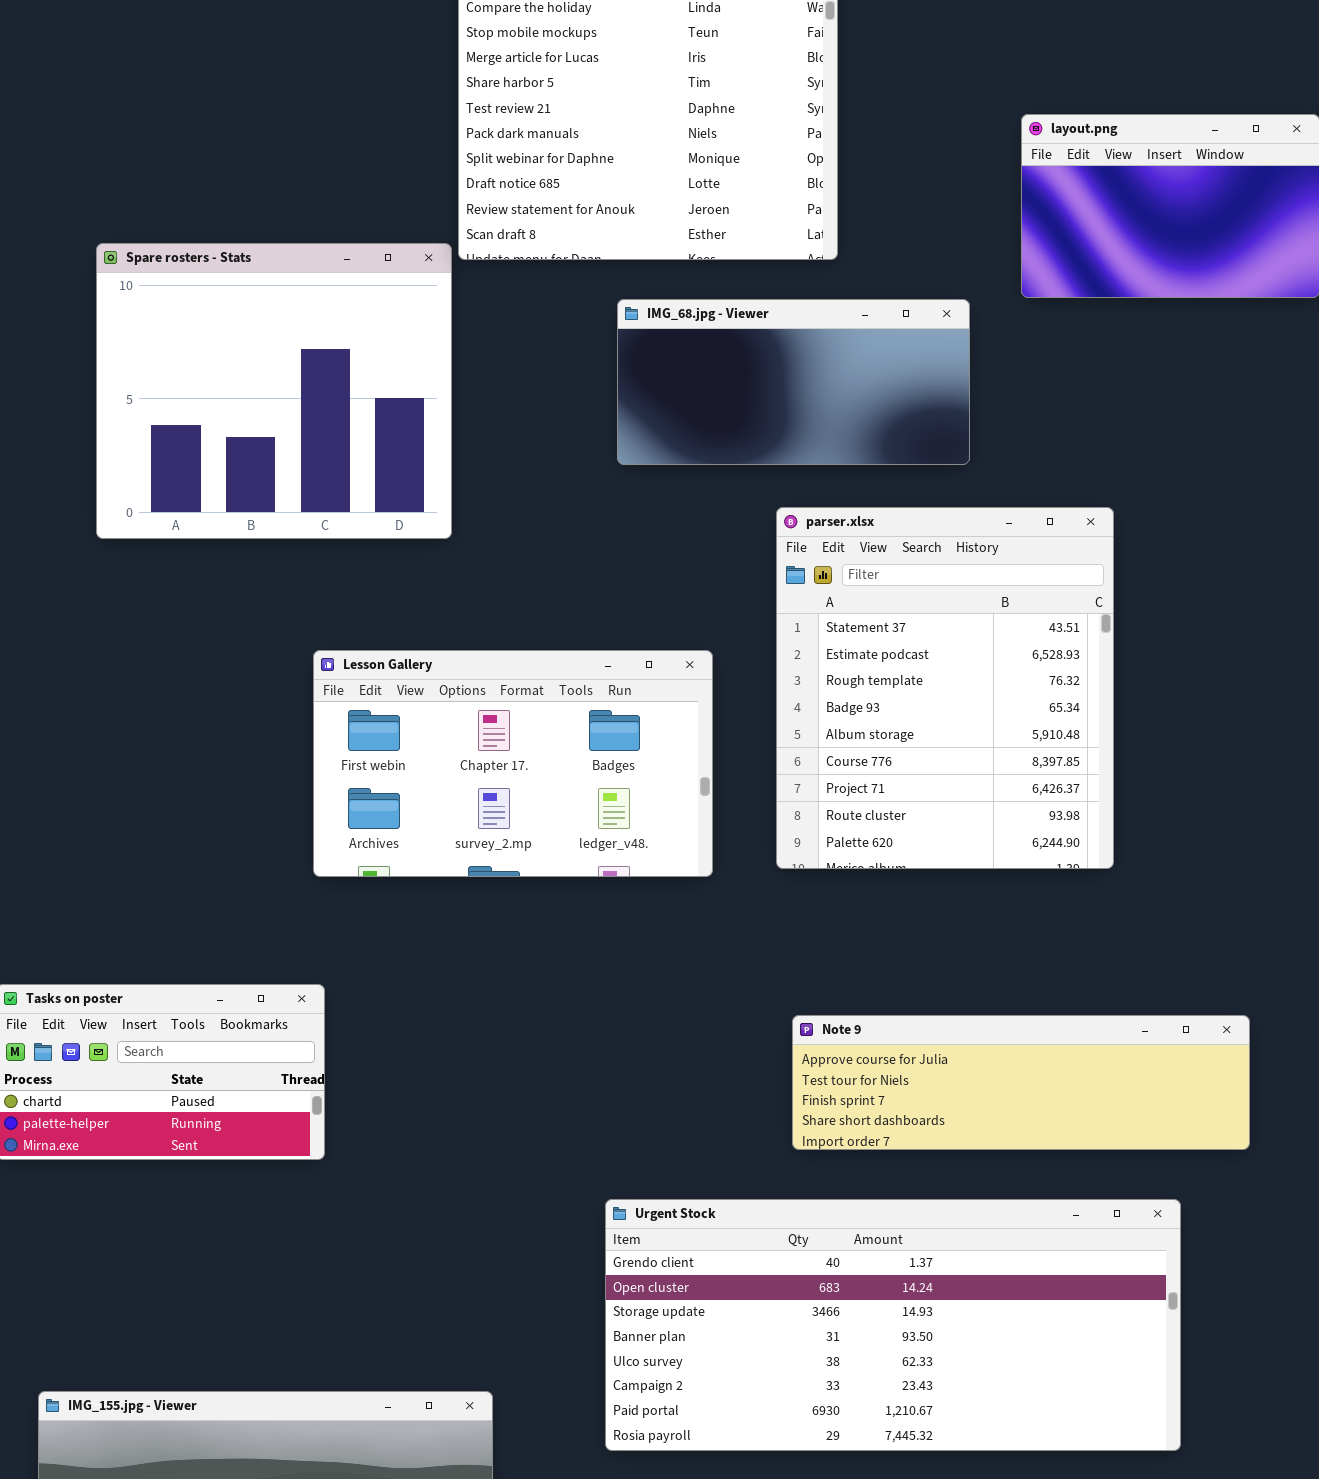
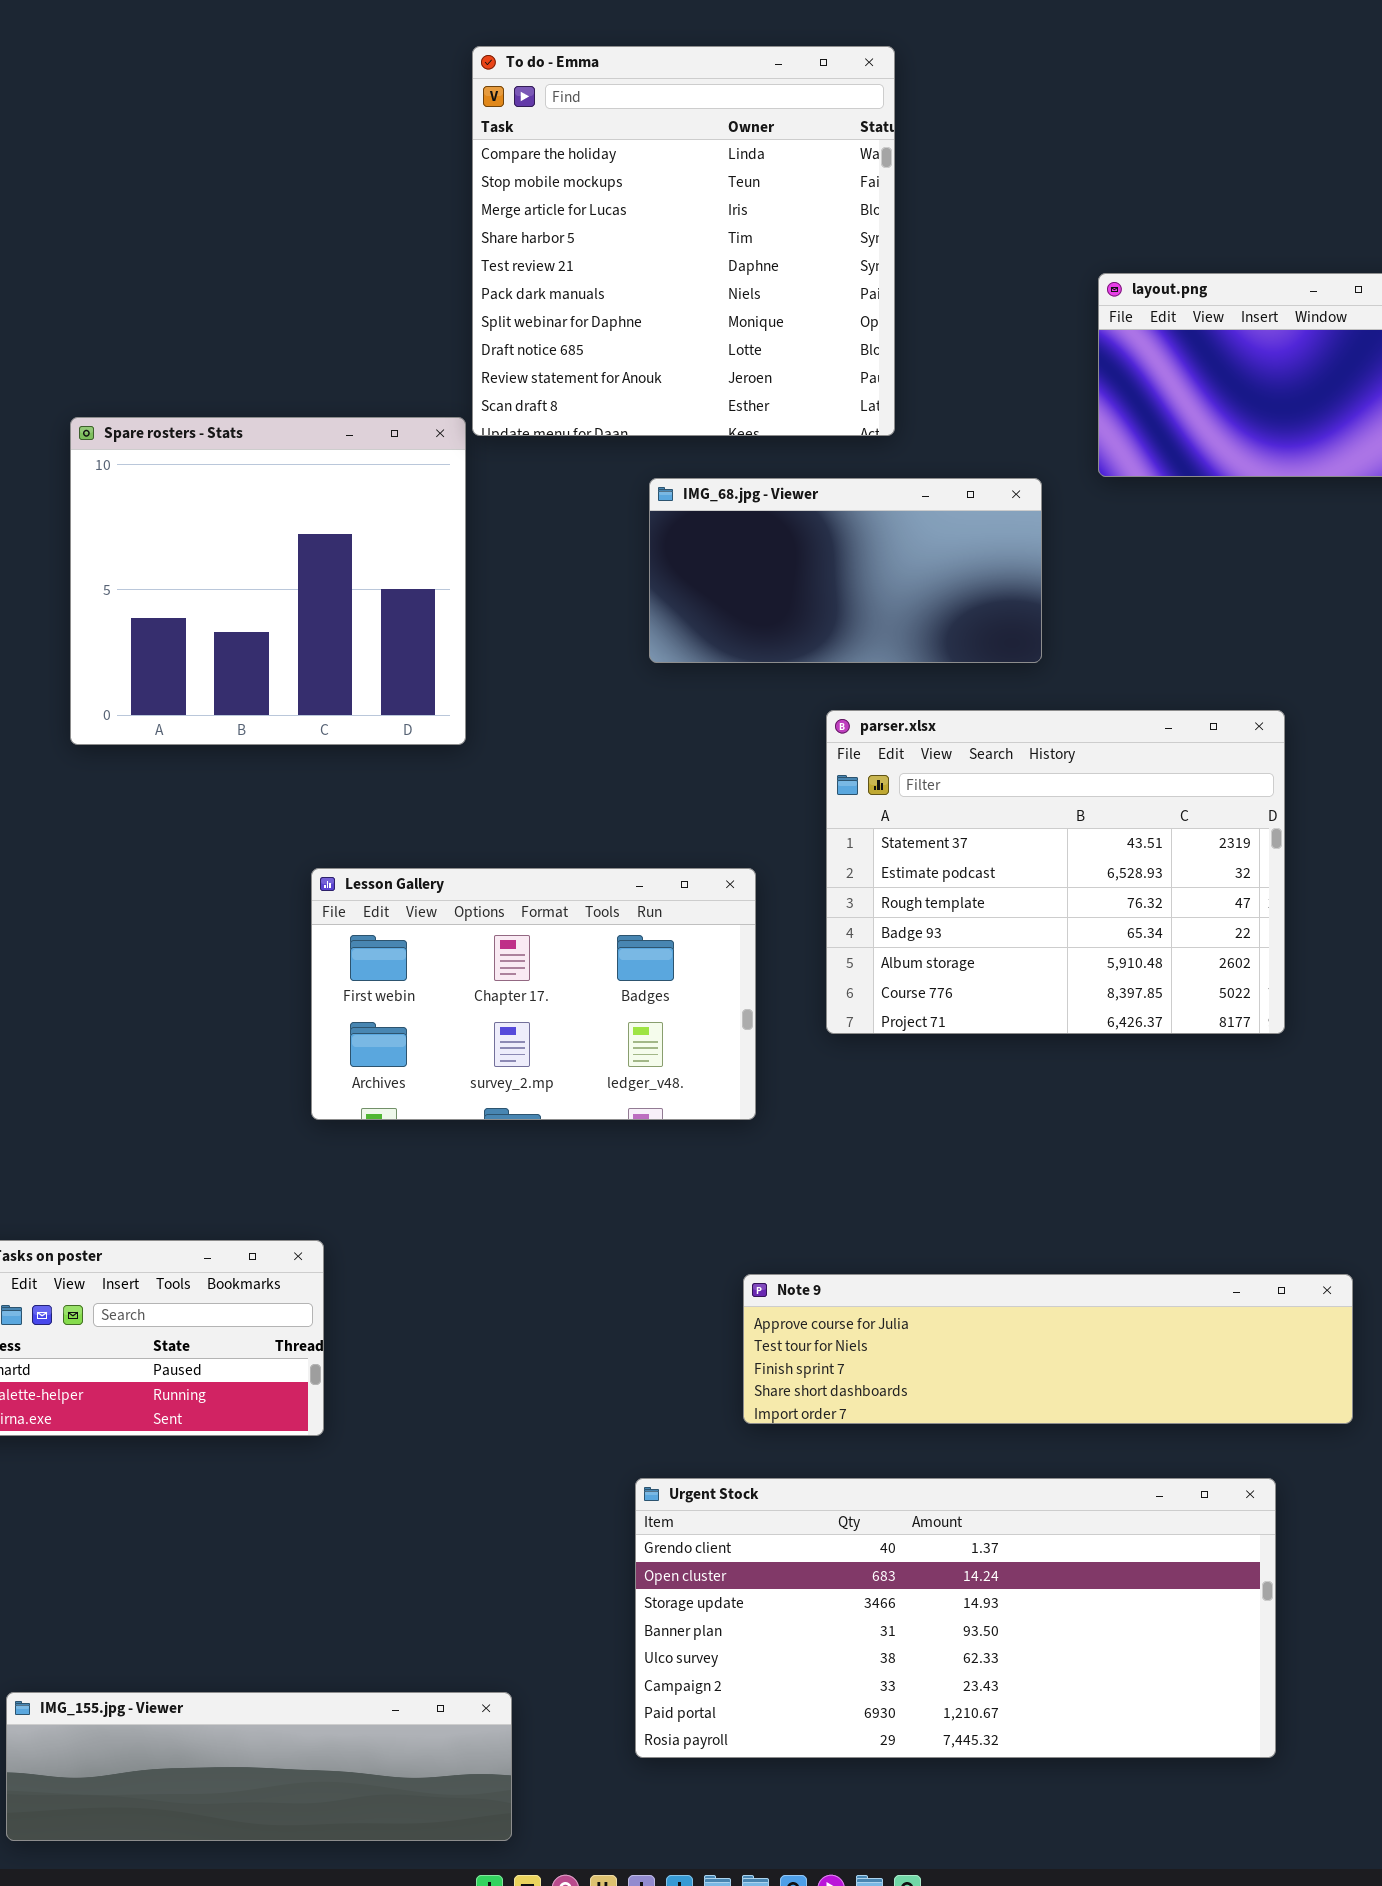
parser.xlsx: [776,507,1114,869] -> [826,710,1285,1034], resized
Note 9: [792,1015,1250,1150] -> [743,1274,1353,1424], resized

